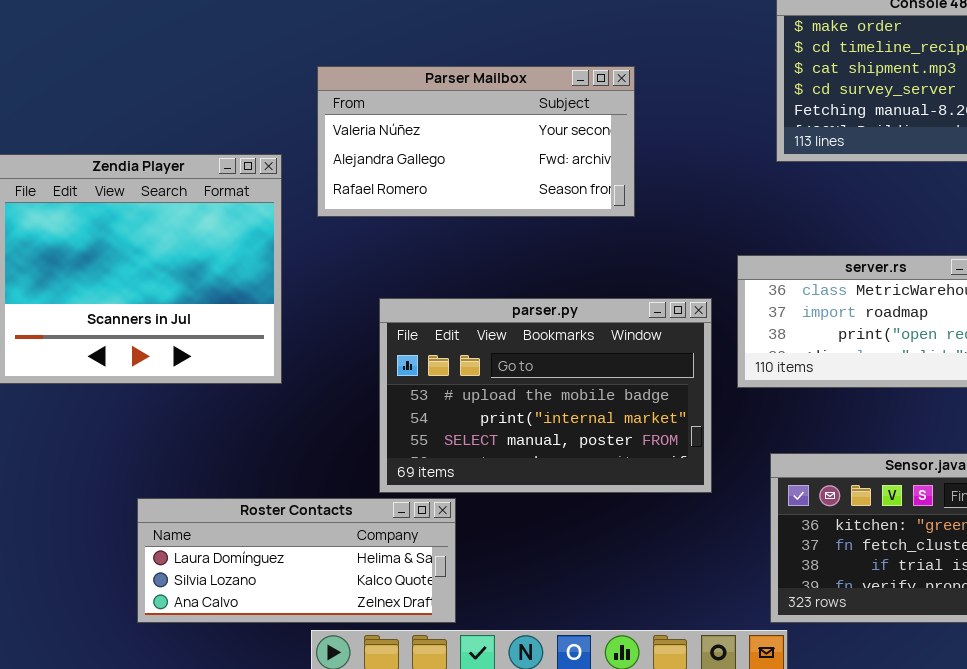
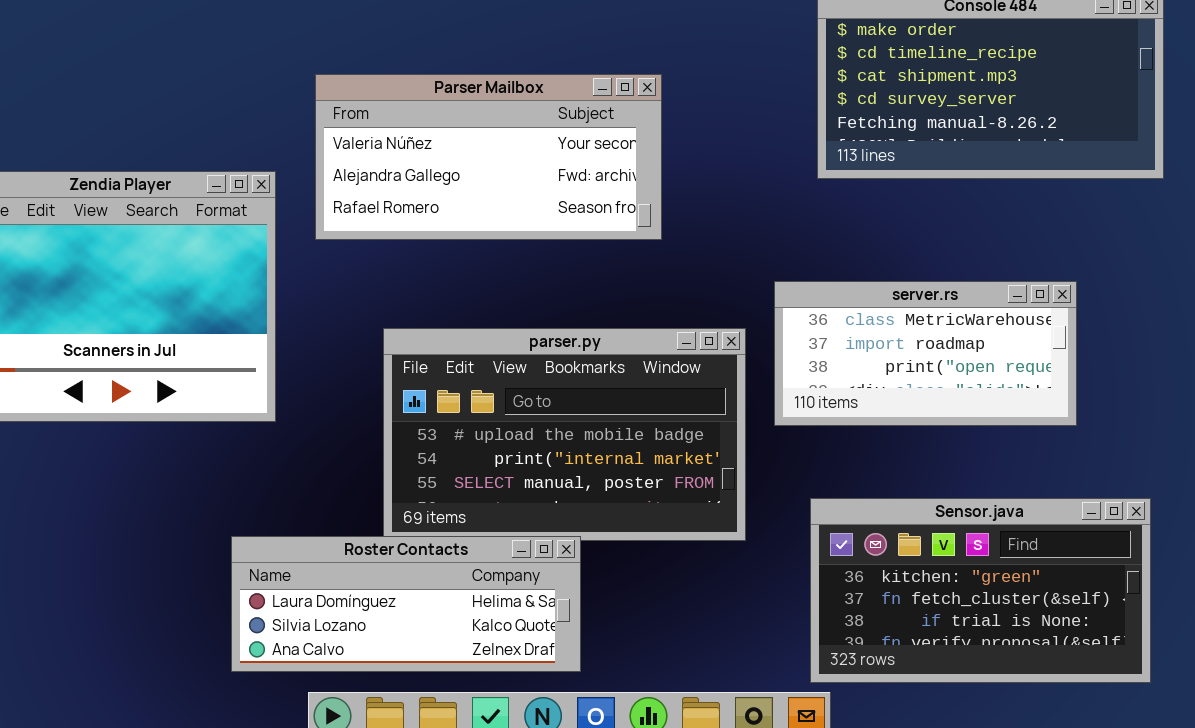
Roster Contacts: [137,498,456,623] -> [231,536,581,672], moved

